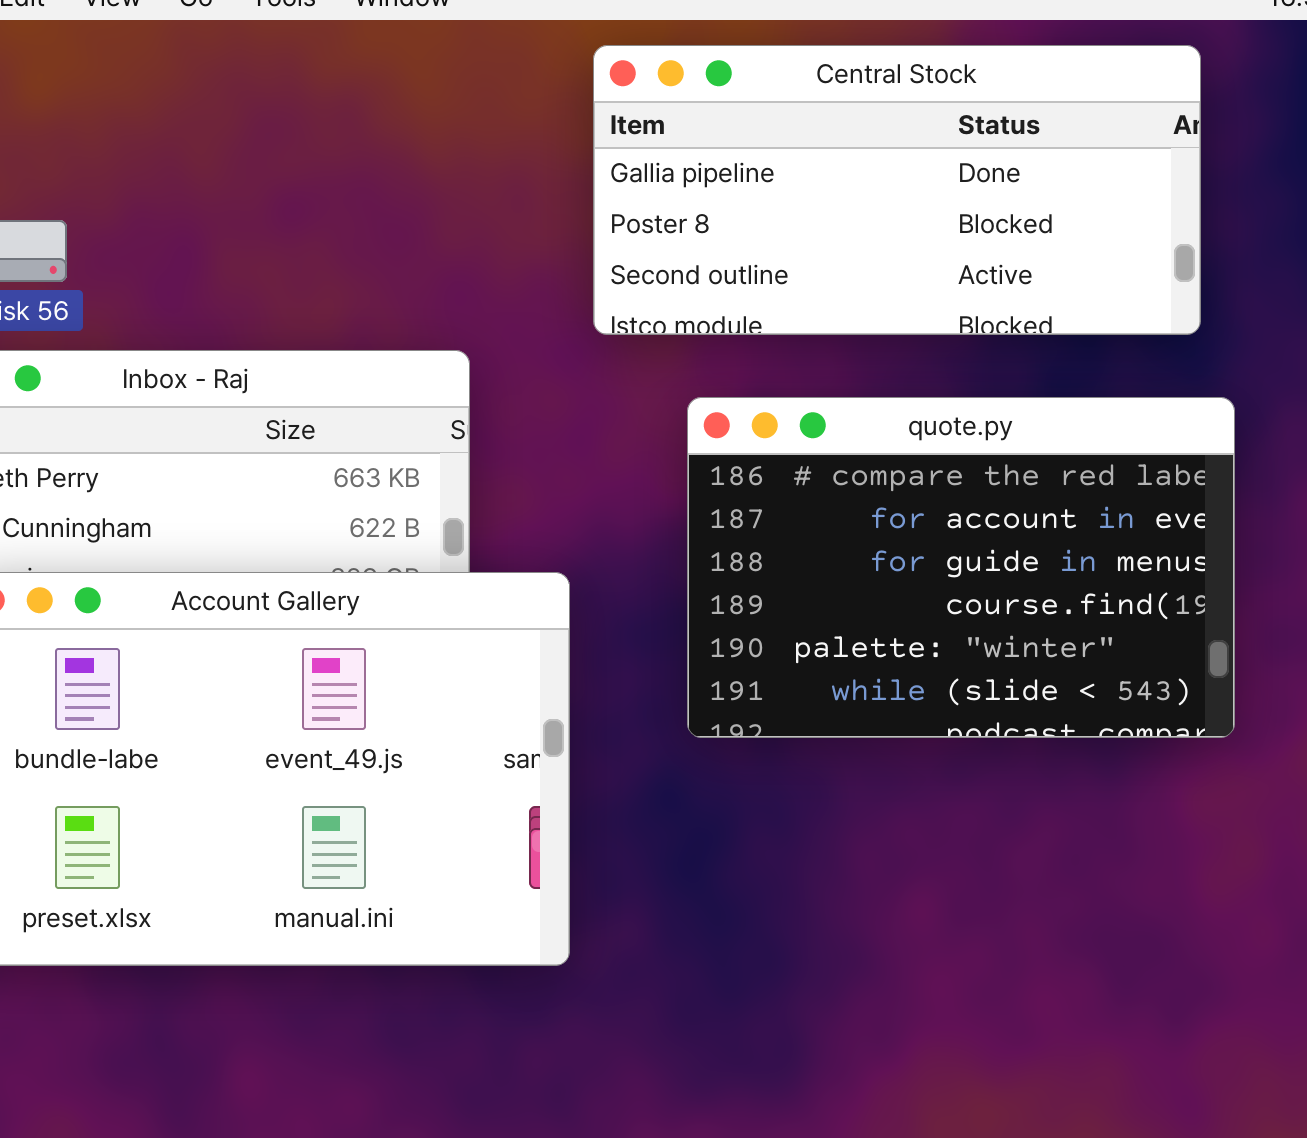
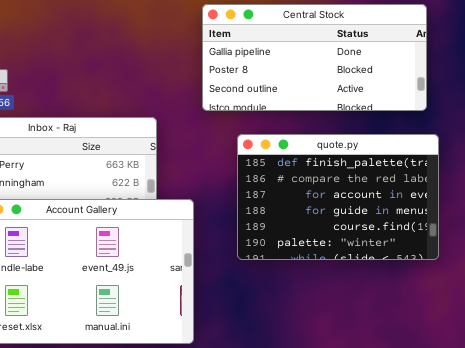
quote.py: [687,397,1235,738] -> [237,134,439,260], scrolled up 1 row

